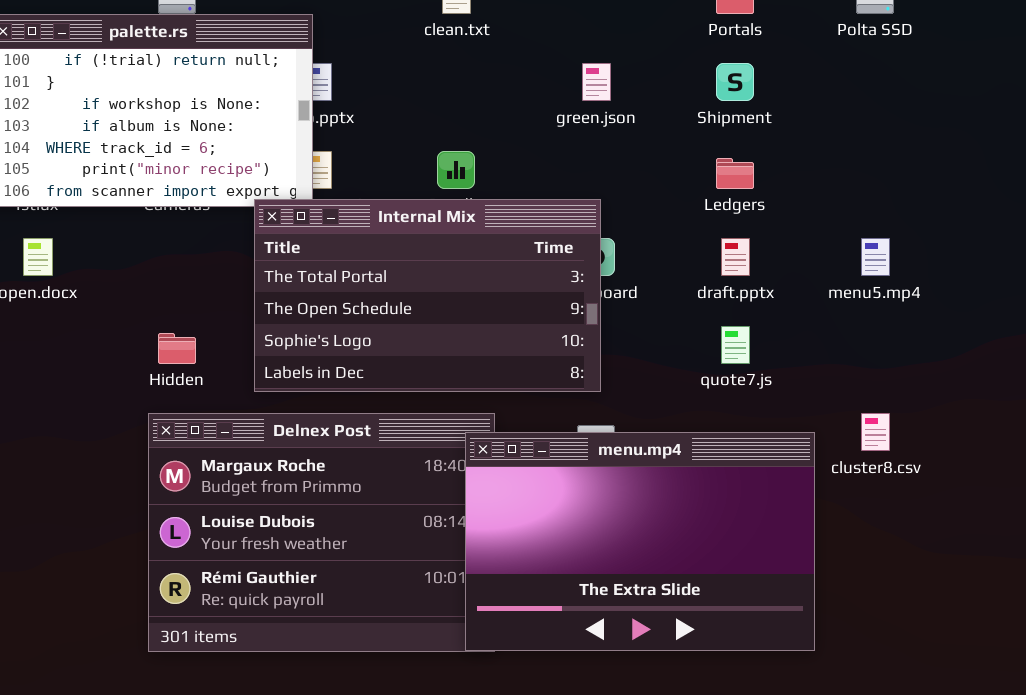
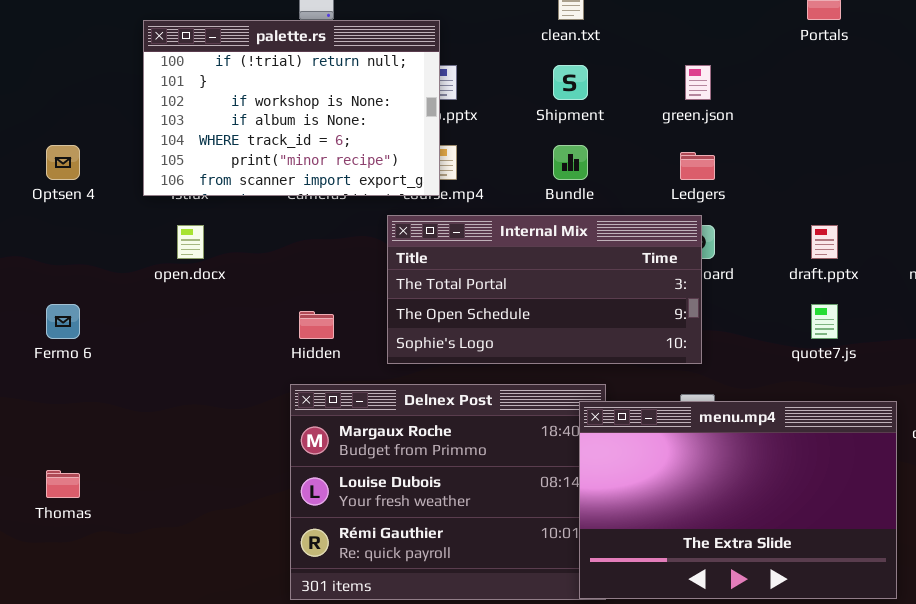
Shipment: [716,63,754,101] -> [553,65,588,100], moved
Ledgers: [716,158,754,189] -> [680,152,715,180], moved
Internal Mix: [254,199,601,392] -> [387,215,702,364], resized

